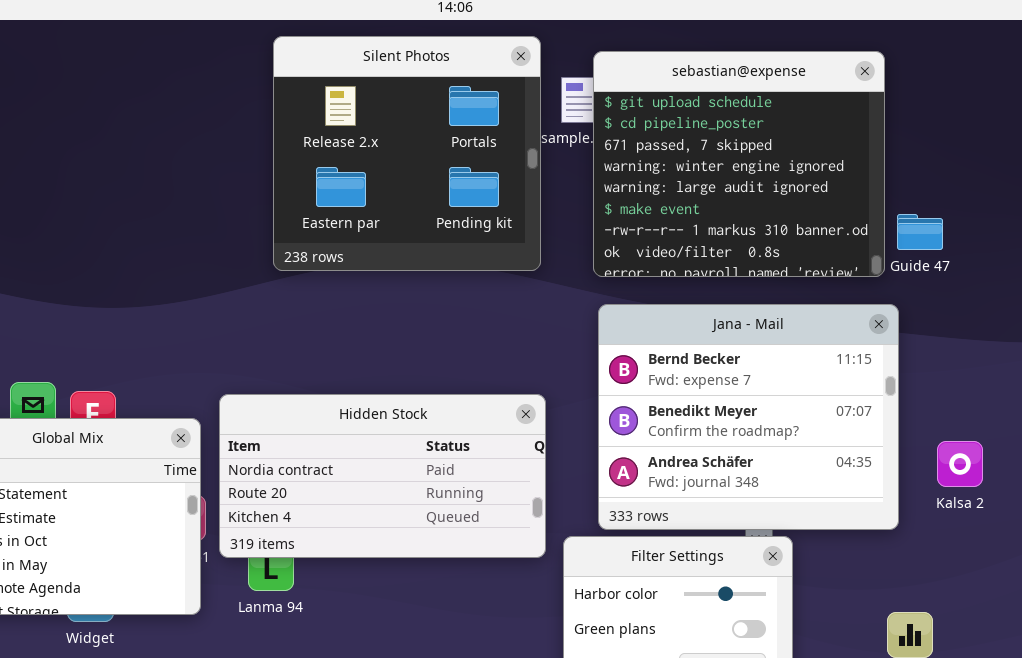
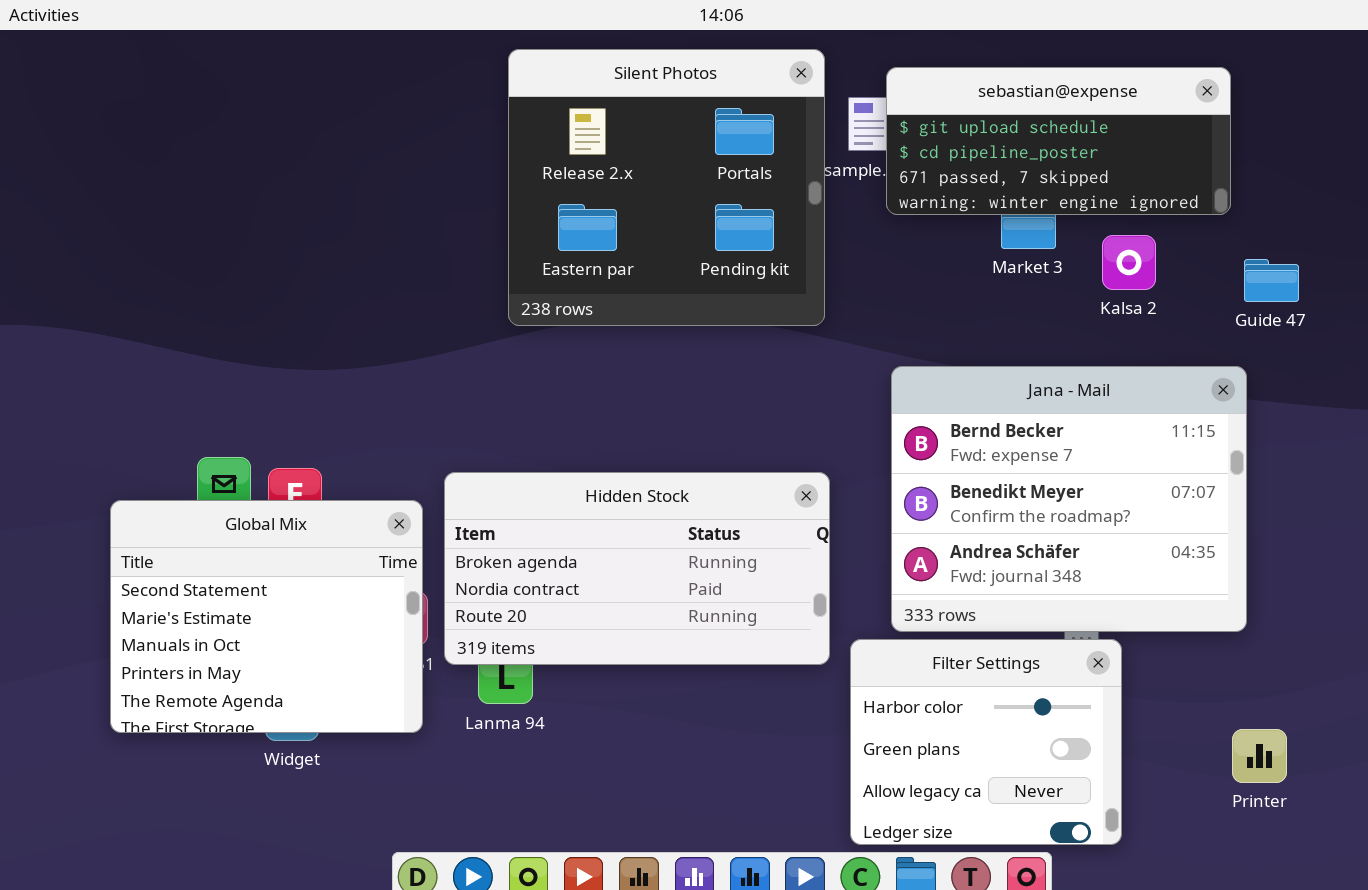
sebastian@expense: [593,51,885,277] -> [886,67,1231,215], resized
Hidden Stock: [219,394,546,558] -> [444,472,830,665], scrolled up 1 row
Kalsa 2: [937,441,983,487] -> [1102,235,1156,290], moved

